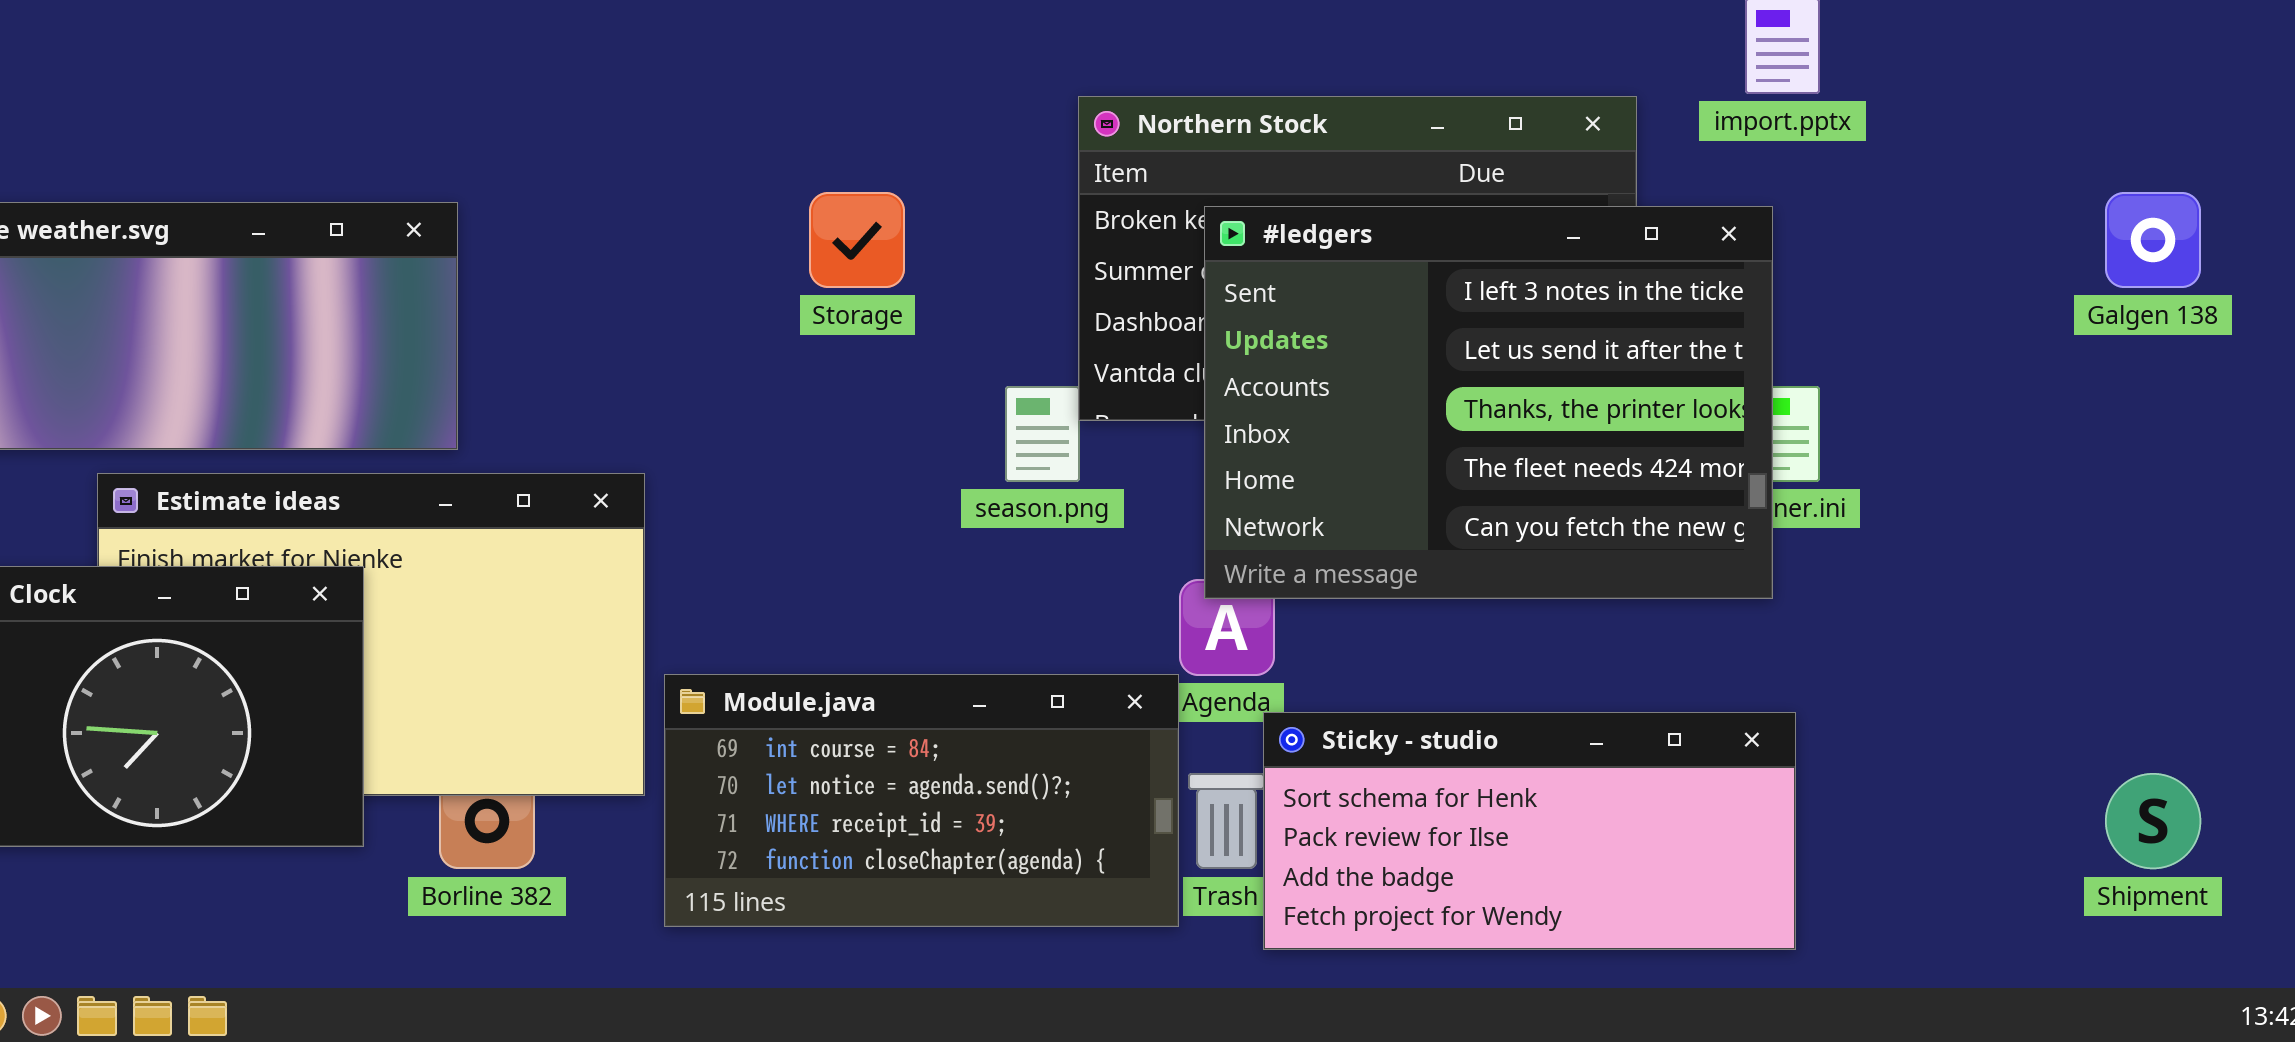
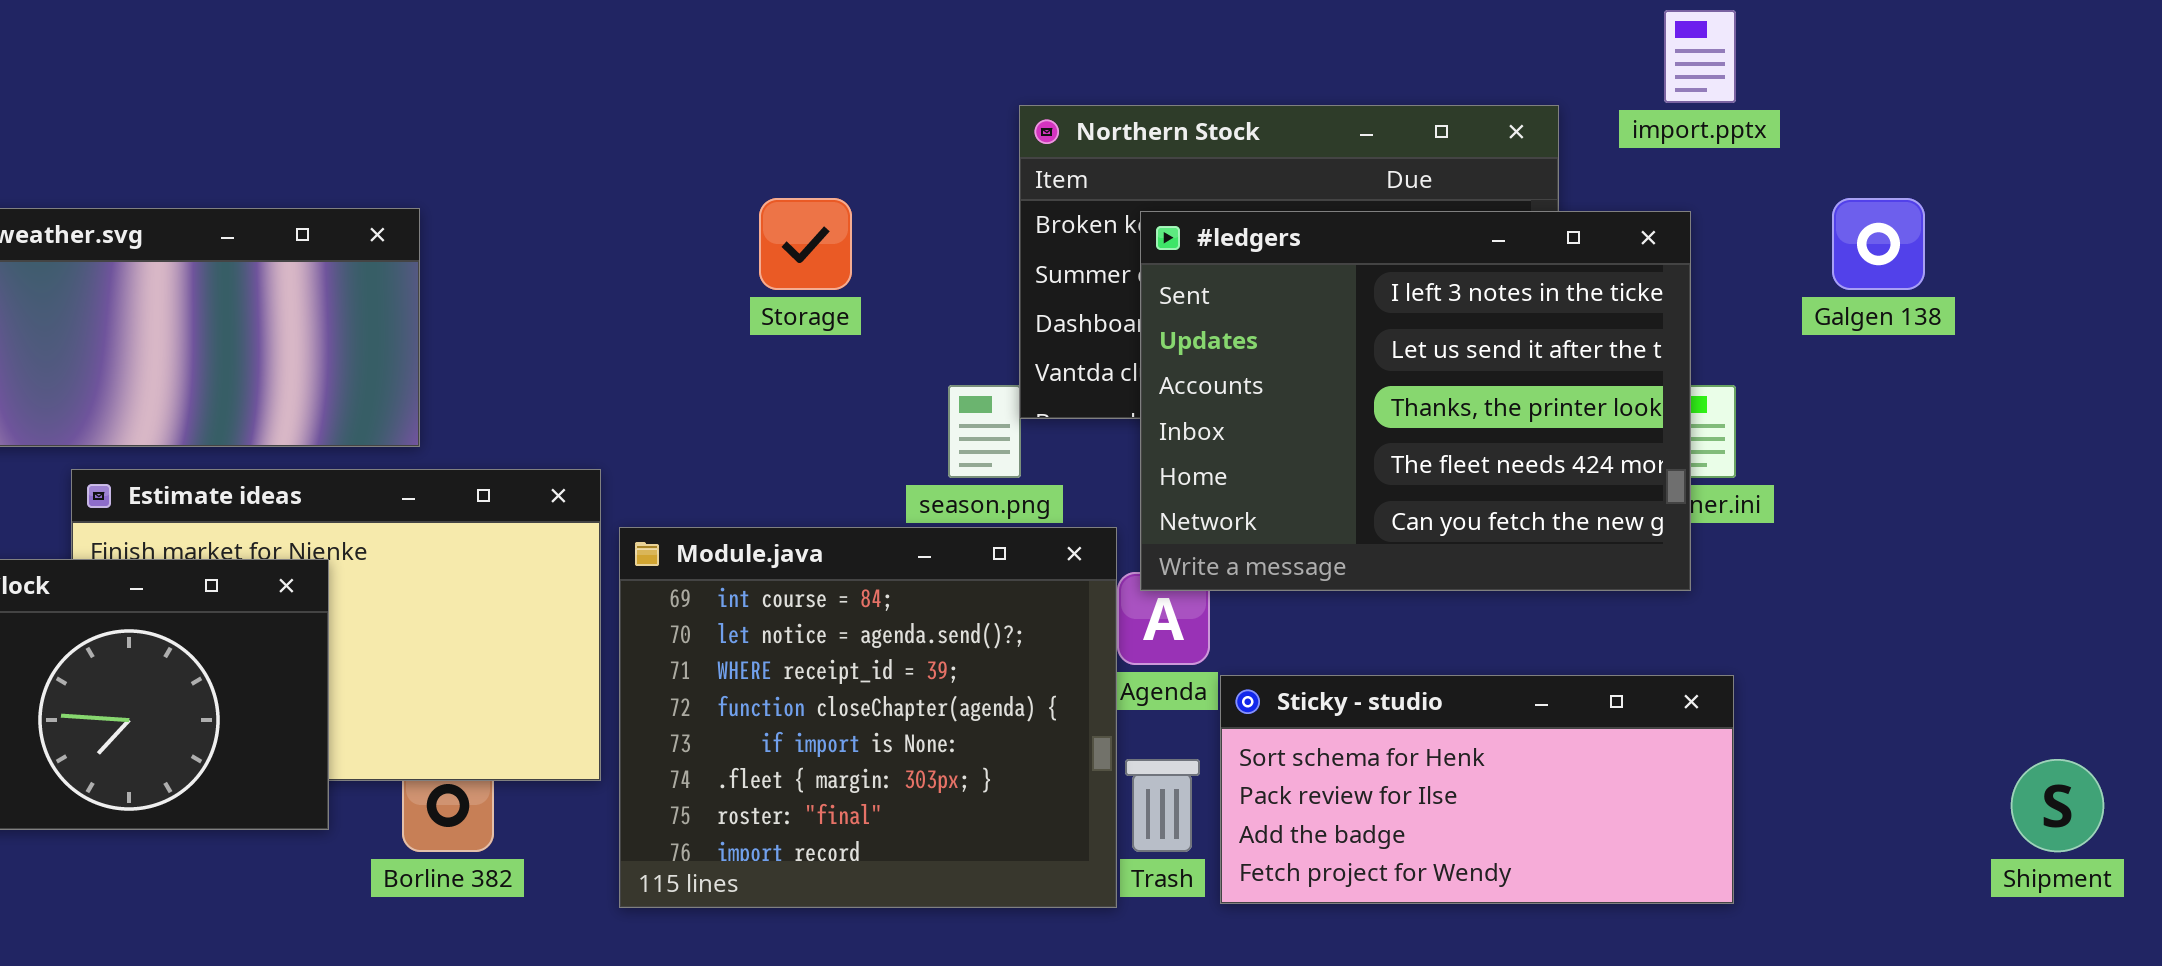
Galgen 138: [2105,192,2201,288] -> [1832,198,1925,290], moved
Module.java: [664,674,1179,927] -> [619,527,1117,908], resized
Sticky - studio: [1263,712,1796,950] -> [1220,675,1734,904], moved

